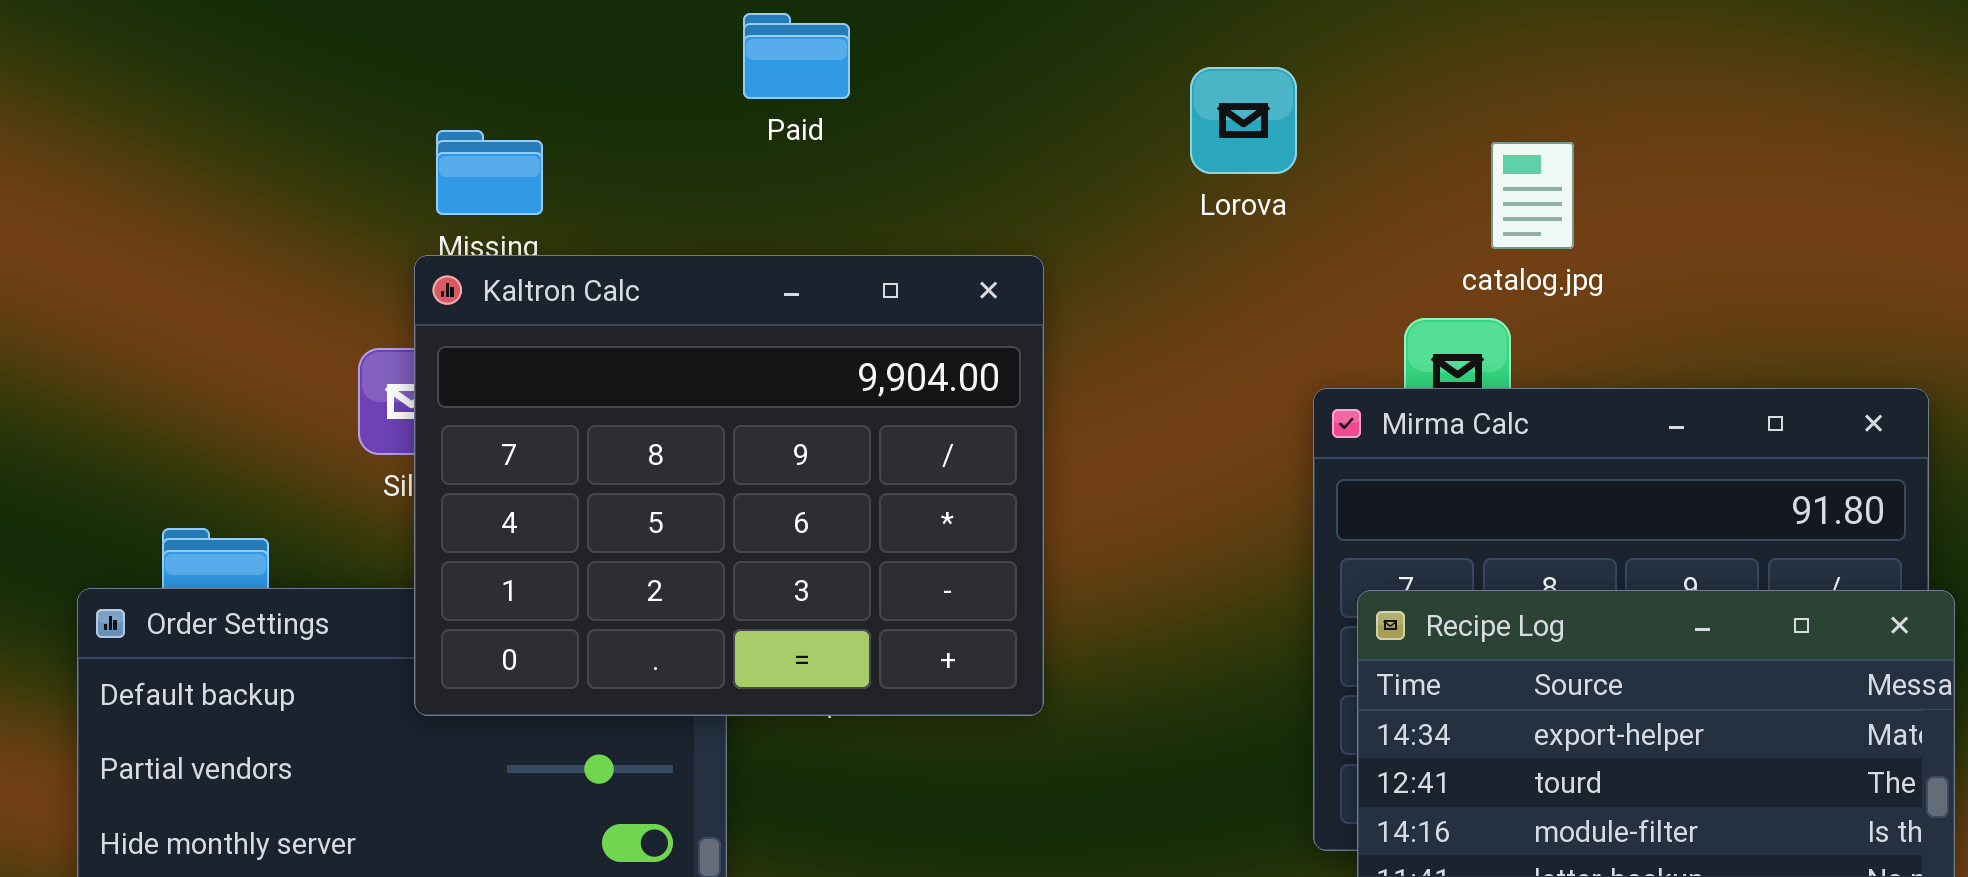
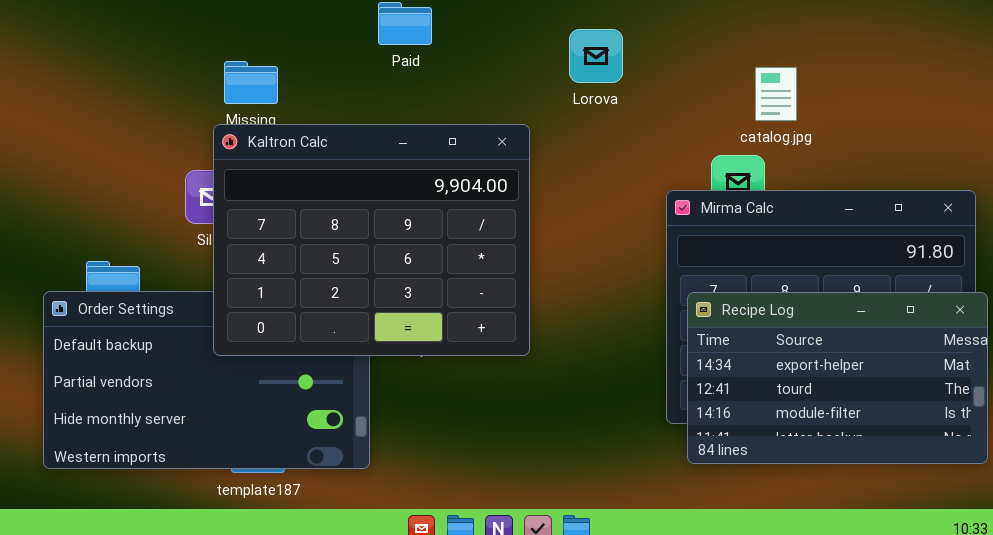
Lorova: [1190,67,1297,174] -> [569,29,623,83], moved

